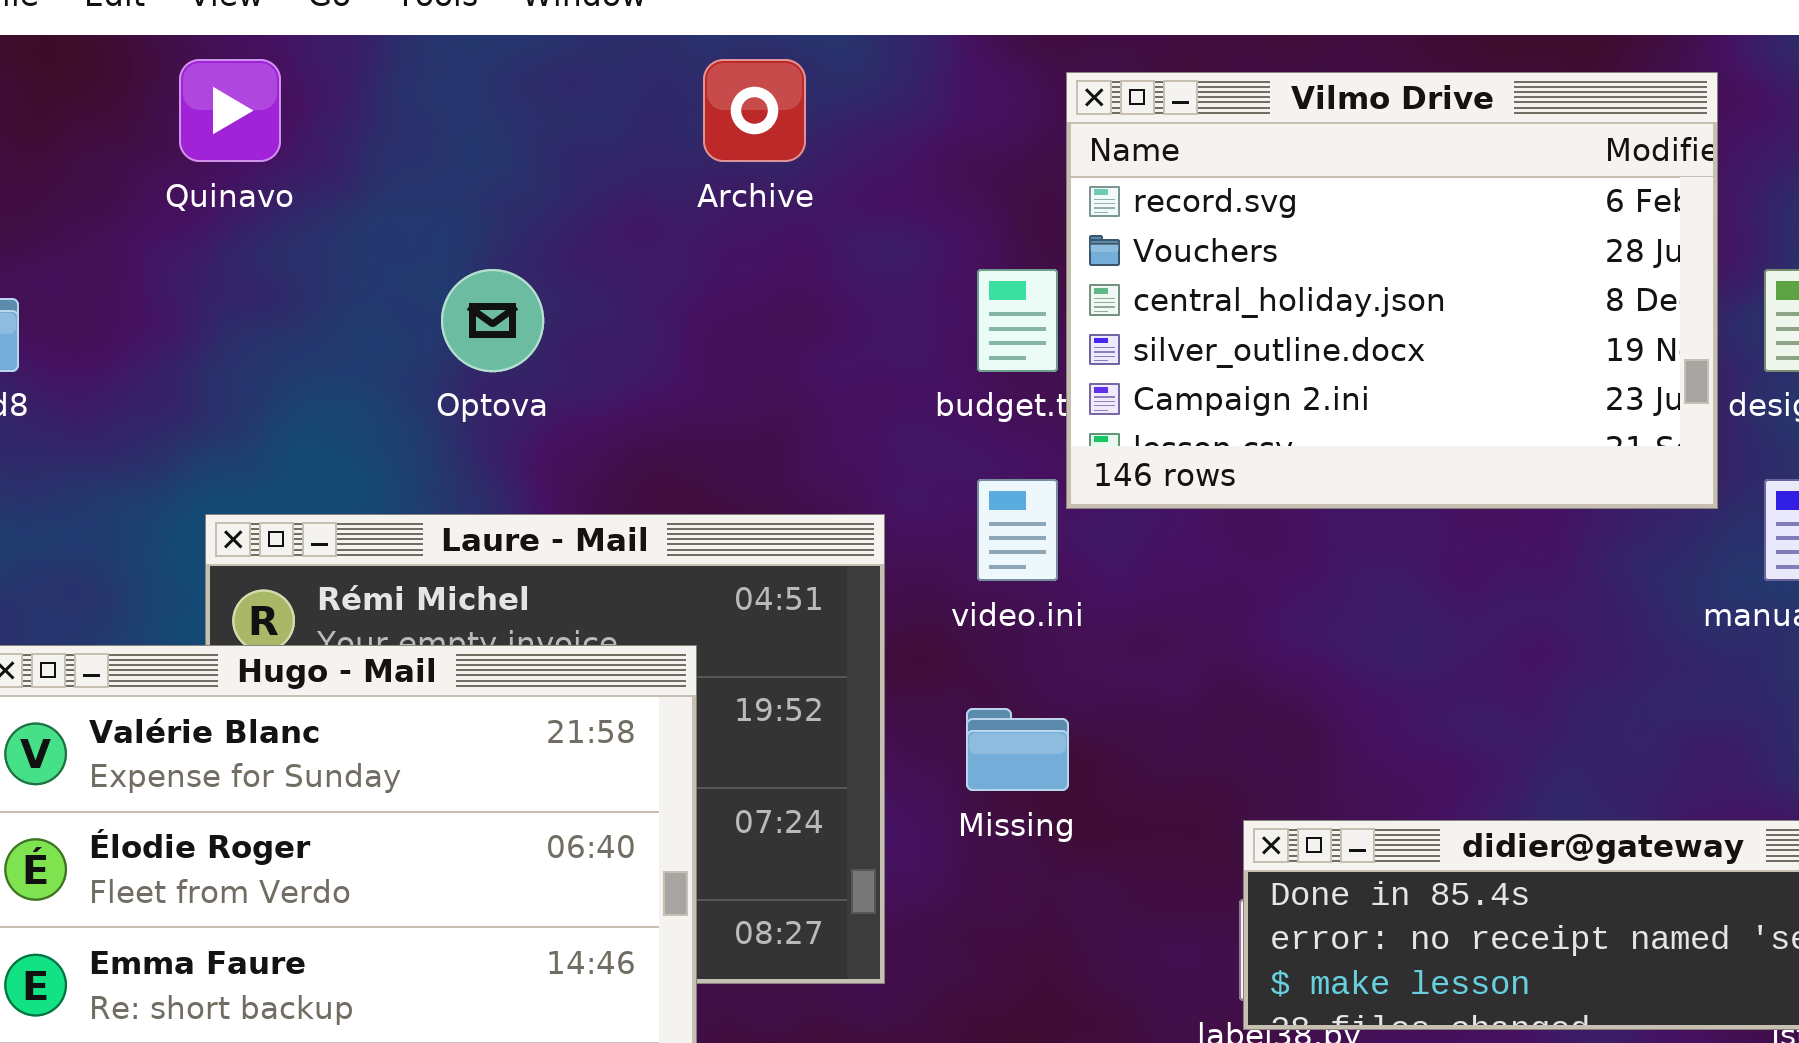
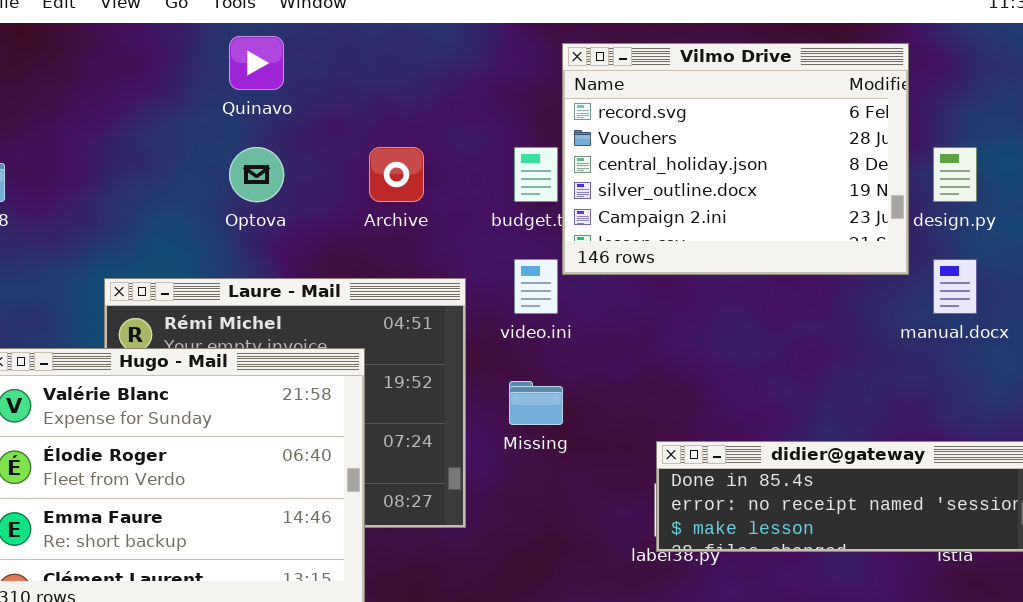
Quinavo: [179,59,281,162] -> [229,36,284,90], moved
Archive: [703,59,806,162] -> [369,147,424,202], moved

